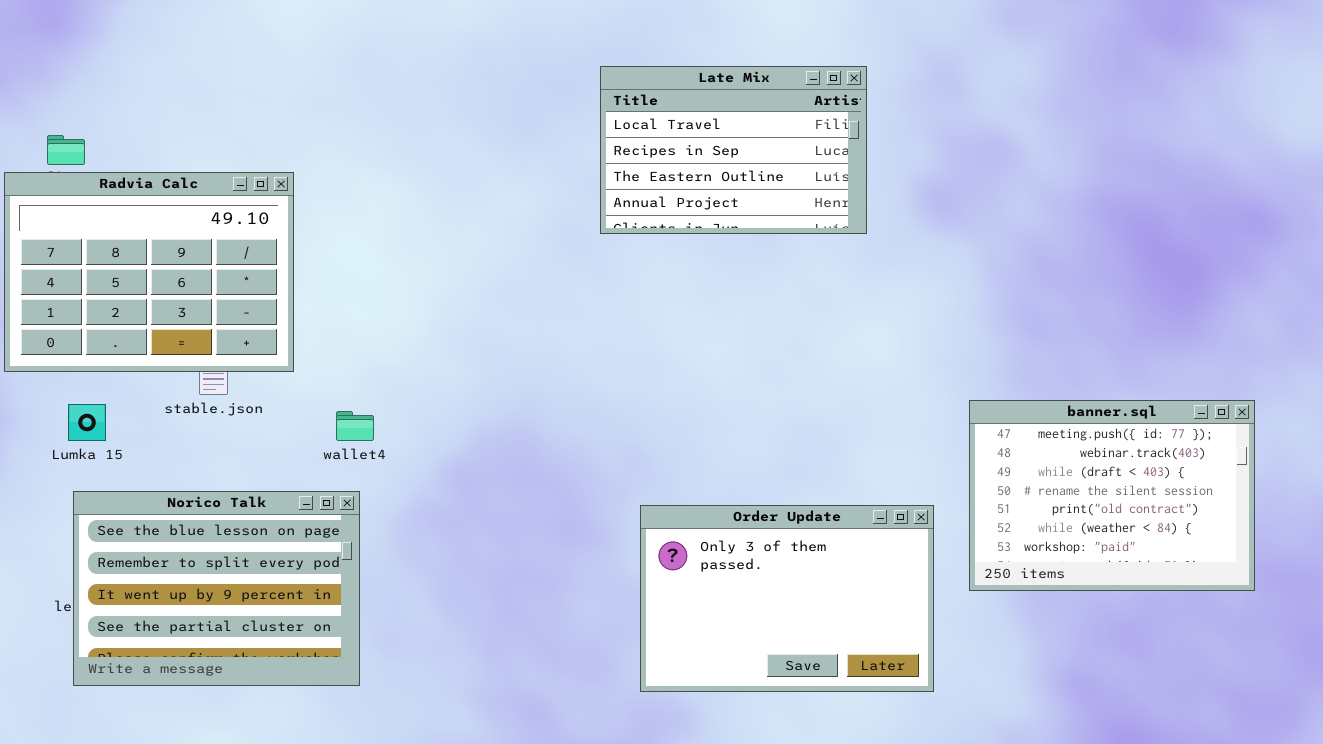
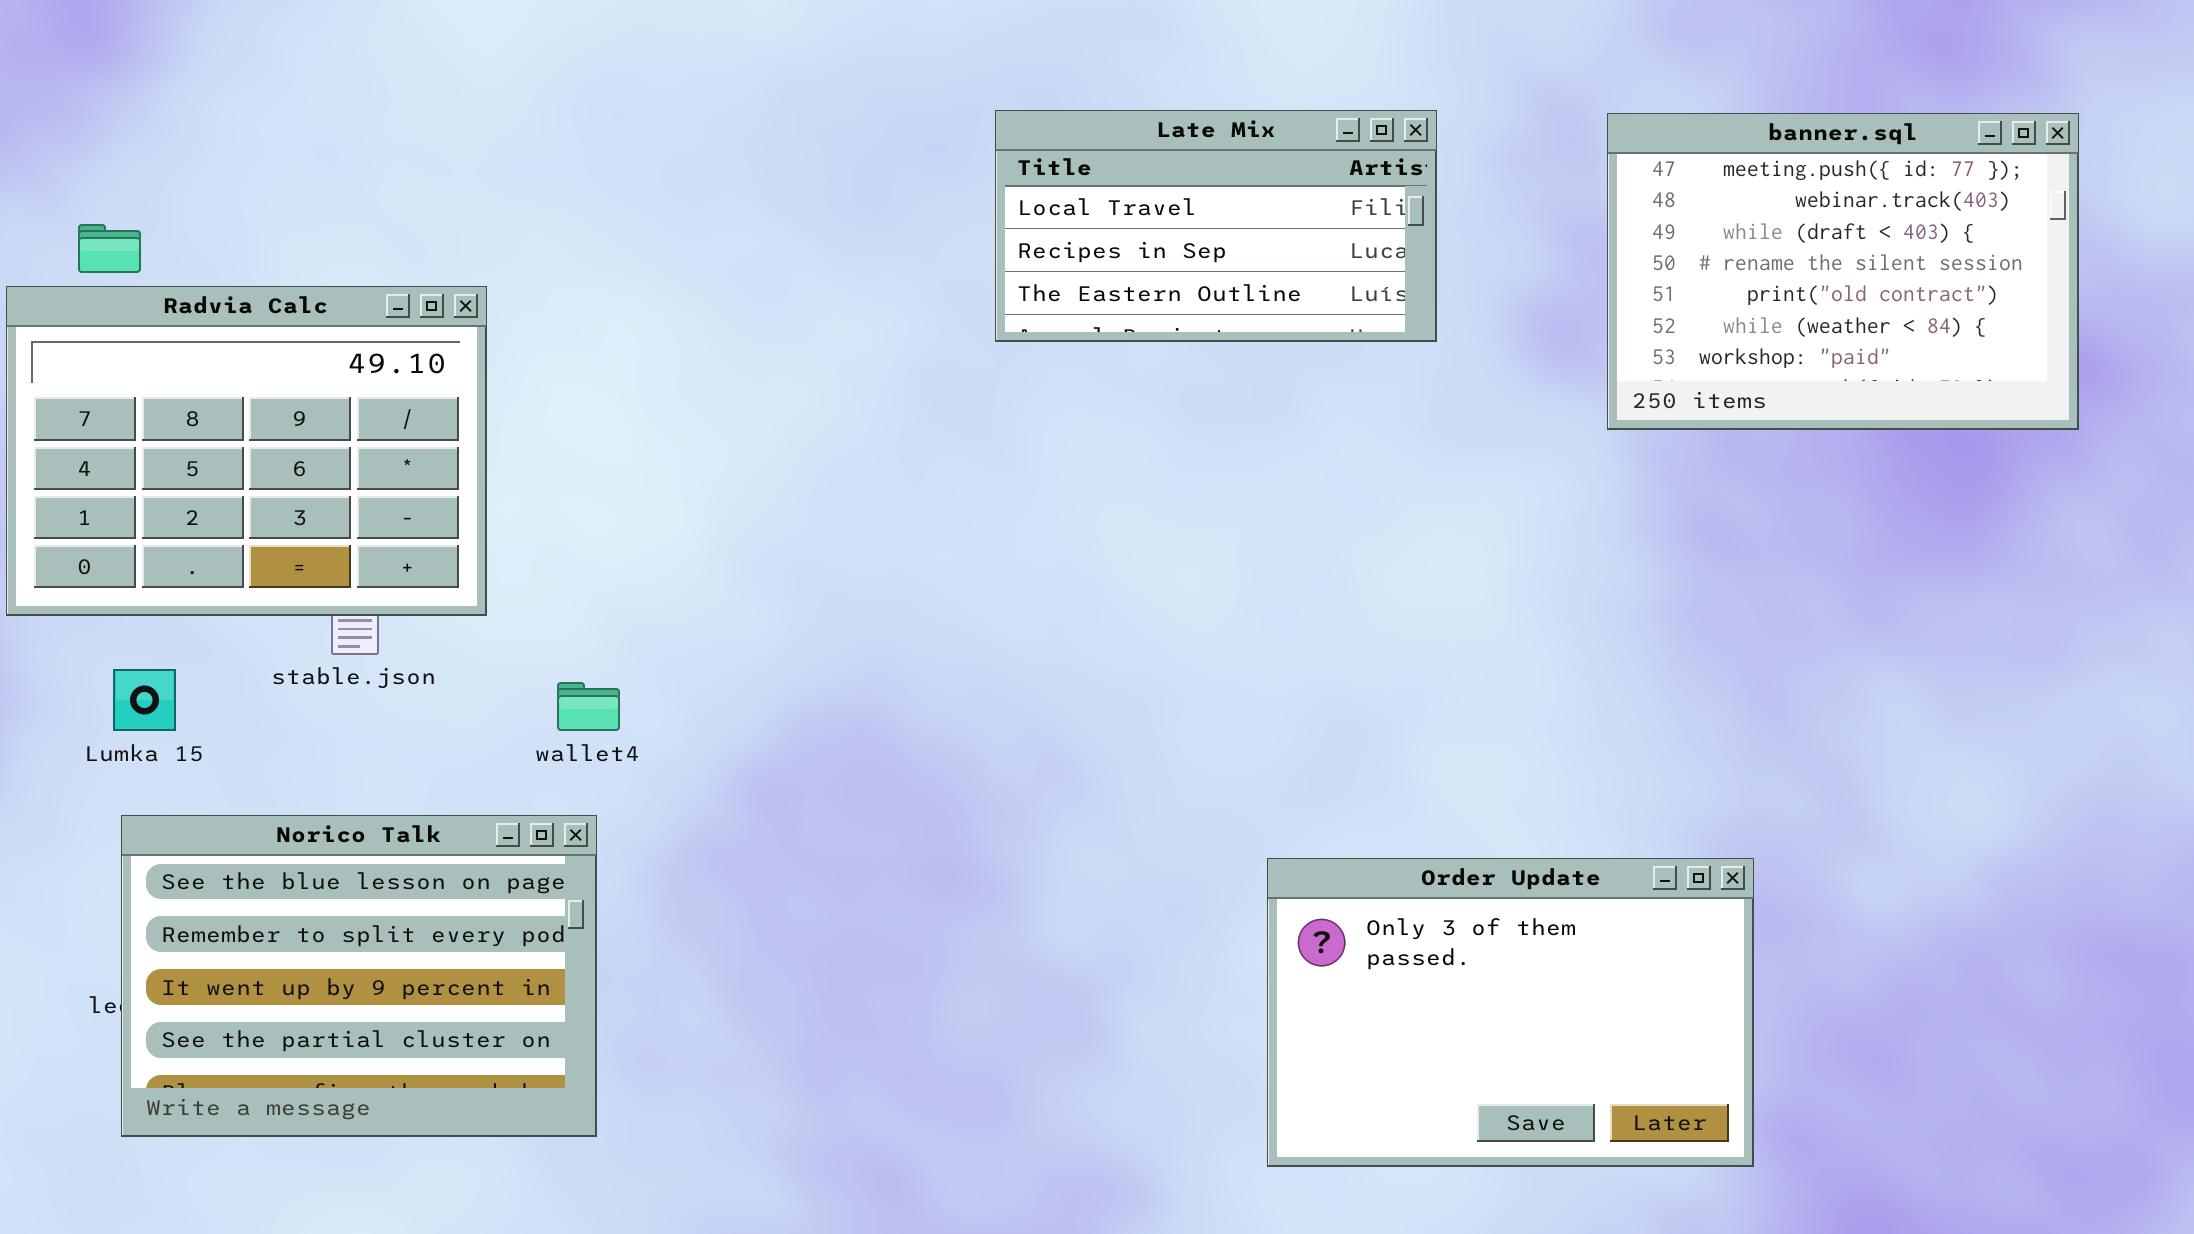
Late Mix: [600,66,867,234] -> [995,110,1437,342], resized
banner.sql: [969,400,1255,591] -> [1607,113,2079,430], moved
Order Update: [640,505,934,692] -> [1267,858,1754,1167], moved

